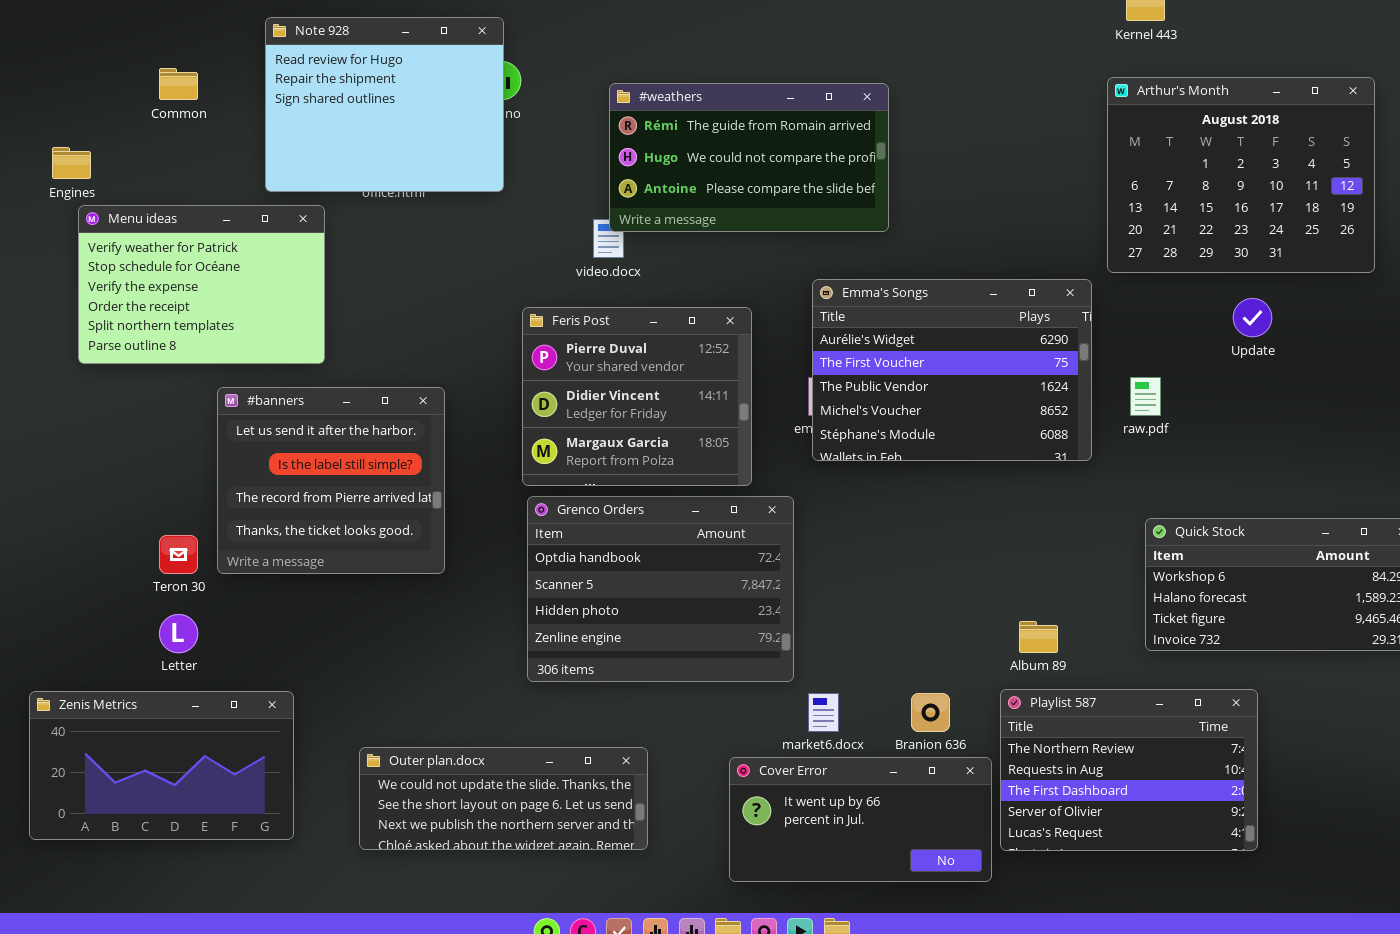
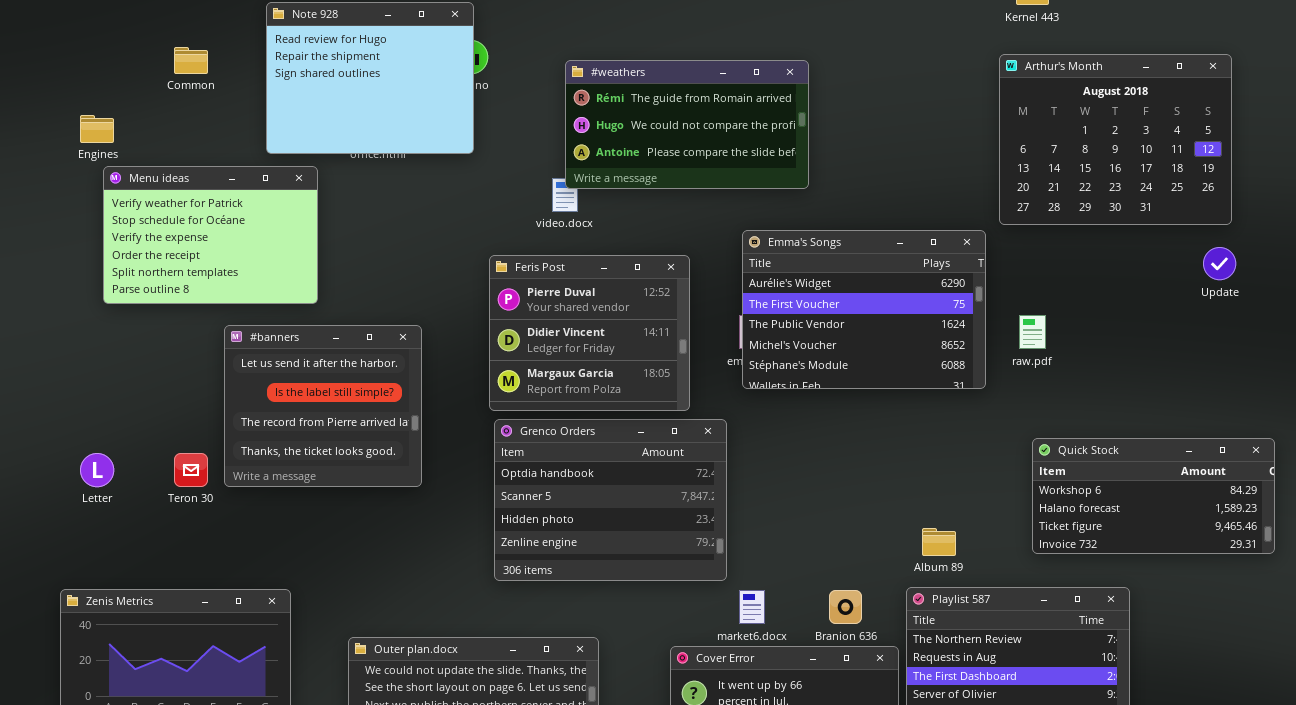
Update: [1233,298,1272,337] -> [1203,247,1236,280], moved
Letter: [159,614,198,653] -> [80,453,114,487], moved

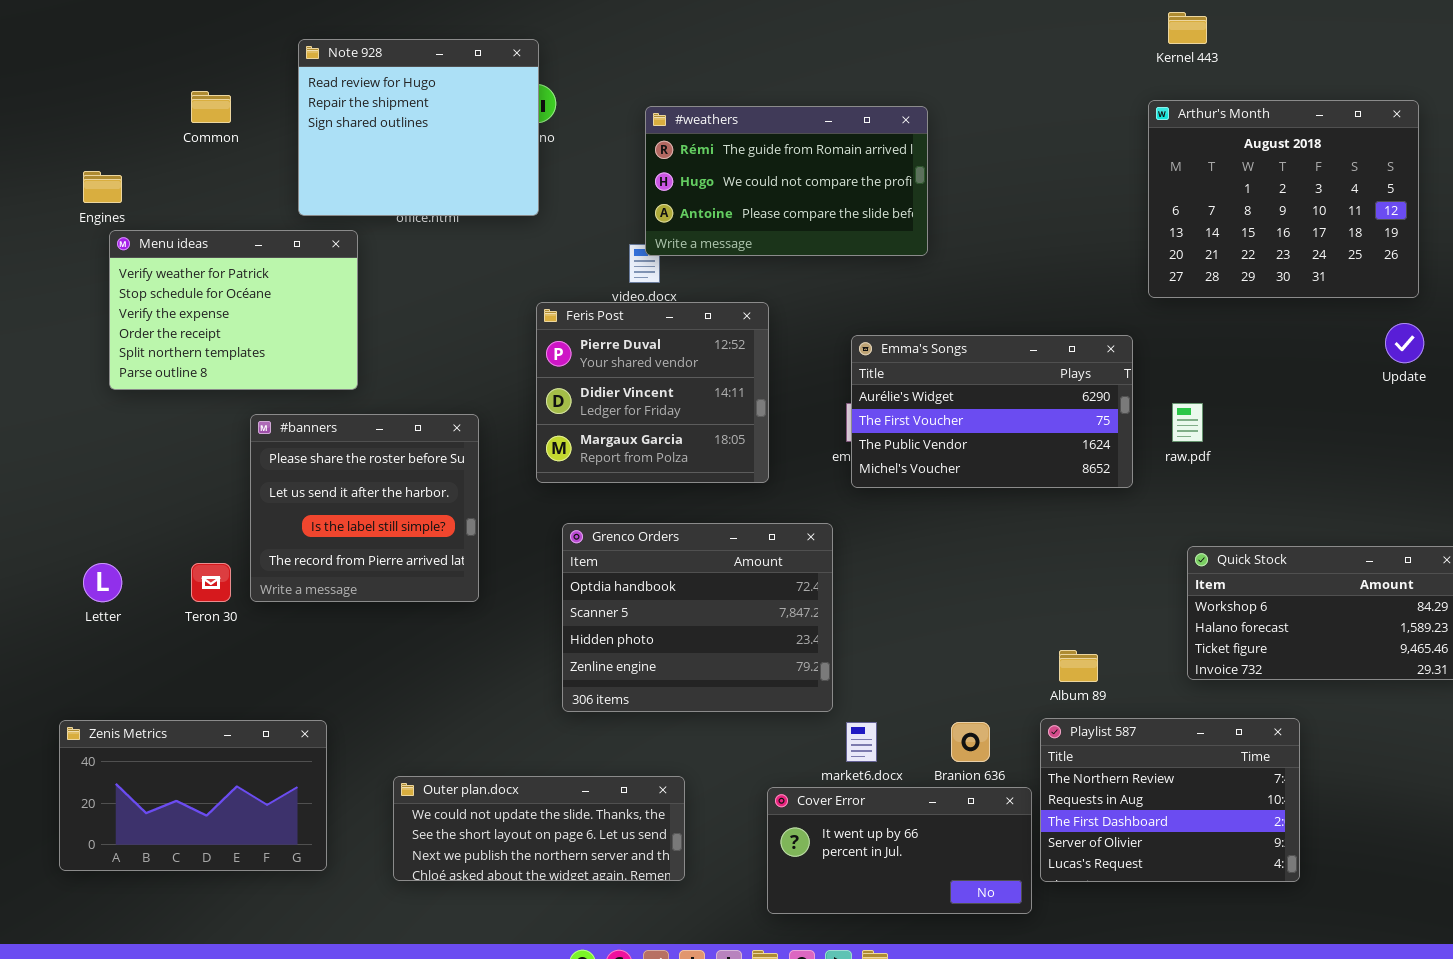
Emma's Songs: [742,230,986,389] -> [851,335,1133,488], resized
Feris Post: [489,255,690,411] -> [536,302,769,483], moved
#banners: [224,325,422,487] -> [250,414,479,602], scrolled up 1 row

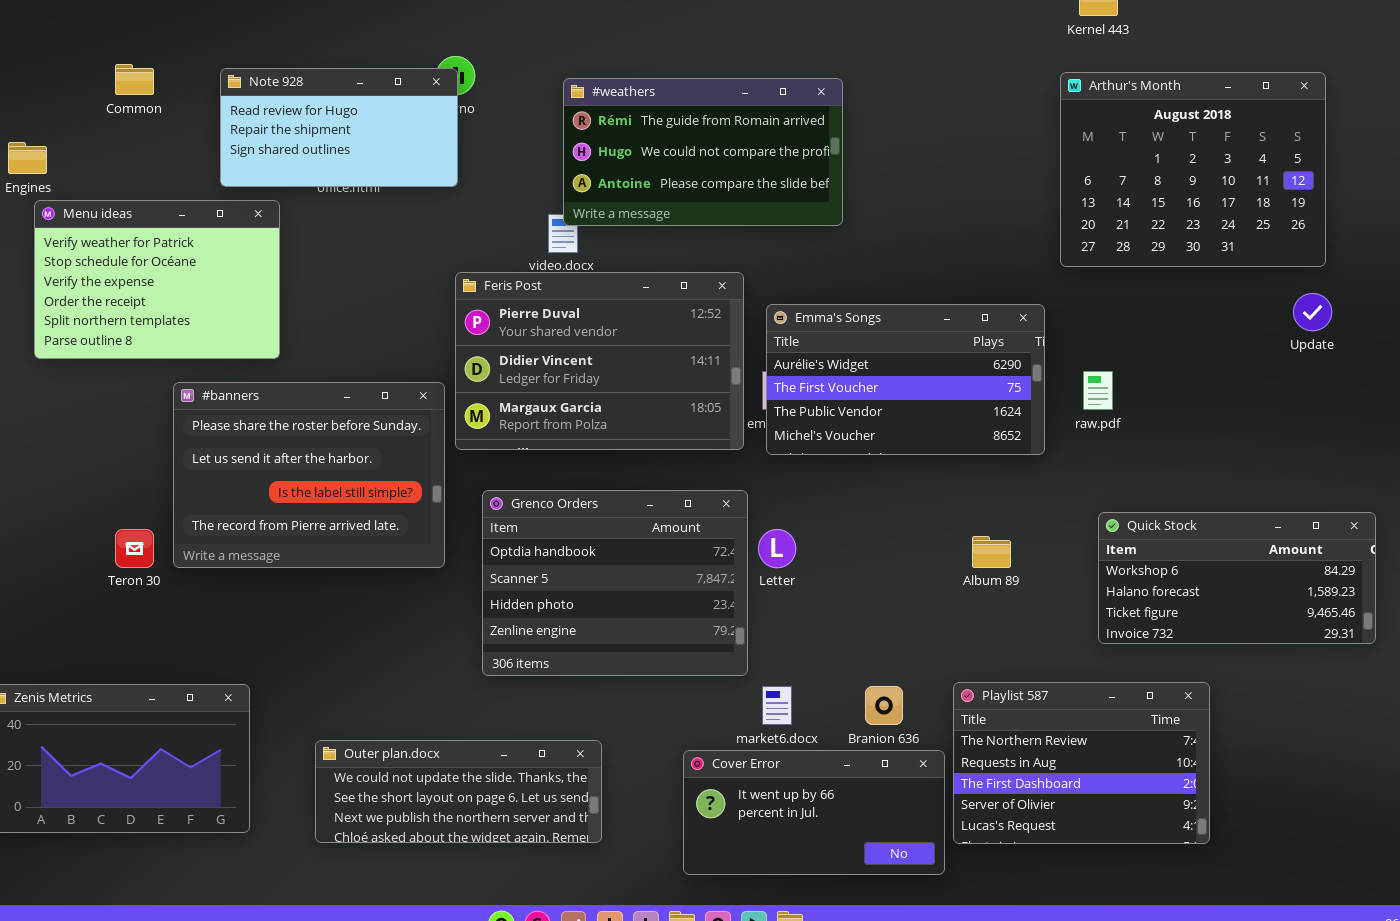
Note 928: [298,39,539,216] -> [220,68,458,187], resized
Feris Post: [536,302,769,483] -> [455,272,744,450], resized
#banners: [250,414,479,602] -> [173,382,445,568], resized
Letter: [83,563,122,602] -> [758,529,796,568], moved
Album 89: [1059,650,1098,682] -> [972,536,1011,568], moved

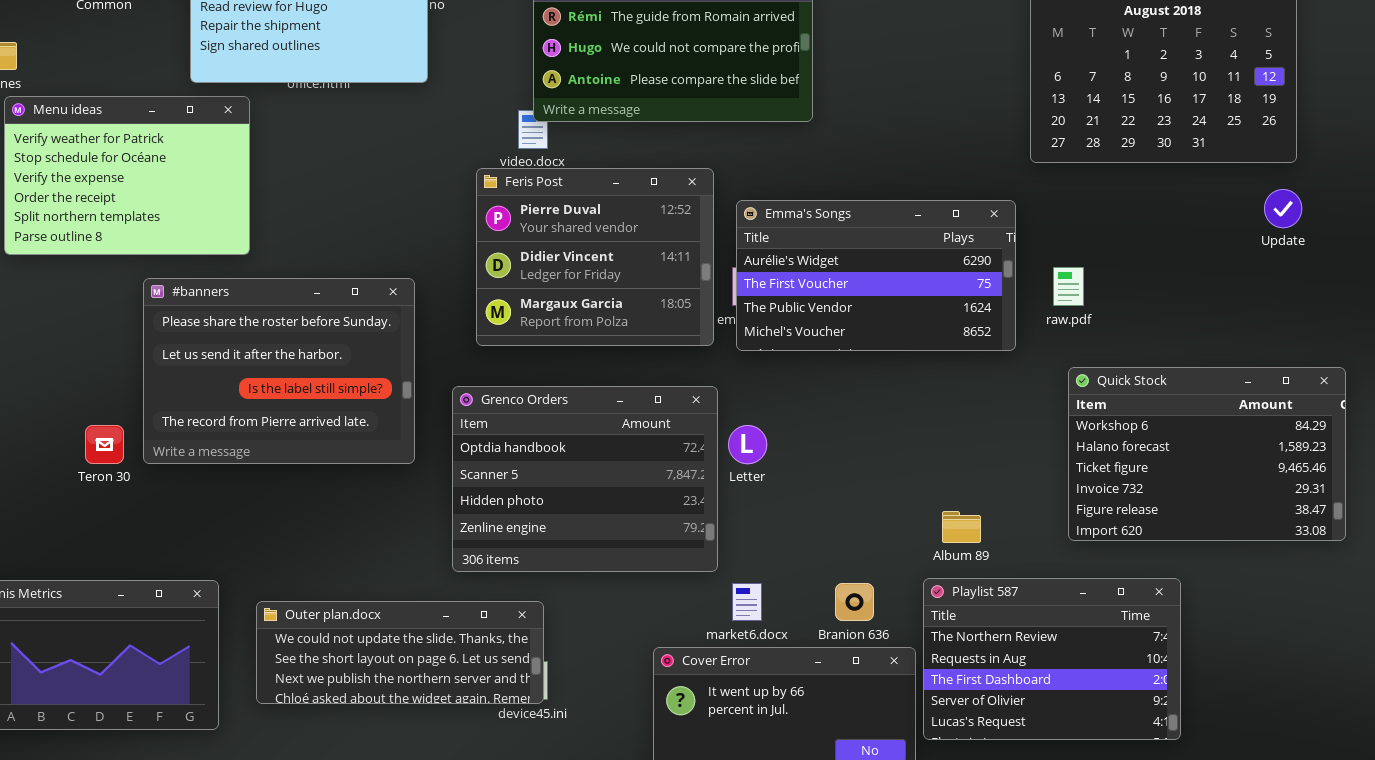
Feris Post: [455,272,744,450] -> [476,168,714,346], resized
Quick Stock: [1098,512,1376,644] -> [1068,367,1346,541], resized
Album 89: [972,536,1011,568] -> [942,511,981,543], moved
Outer plan.docx: [315,740,602,843] -> [256,601,544,704], moved

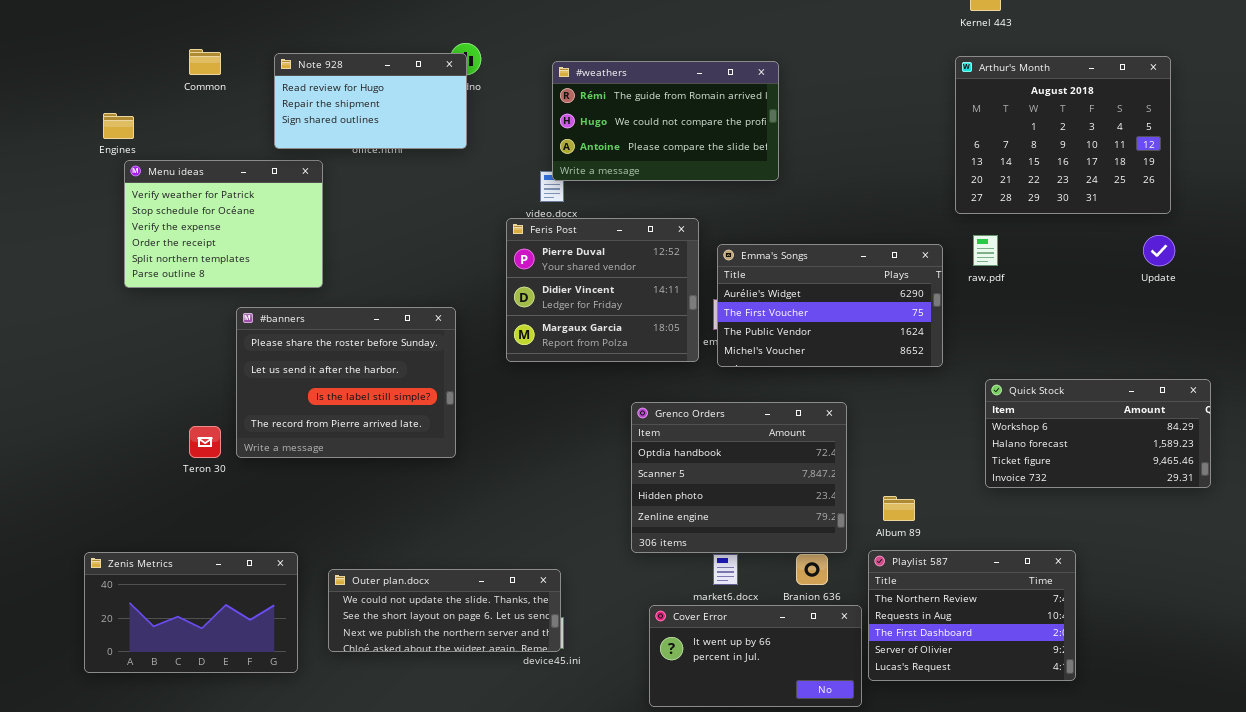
raw.pdf: [1053,267,1084,306] -> [973,235,998,266], moved
Quick Stock: [1068,367,1346,541] -> [985,379,1211,488], resized
Grenco Orders: [452,386,718,572] -> [631,402,847,553], moved

